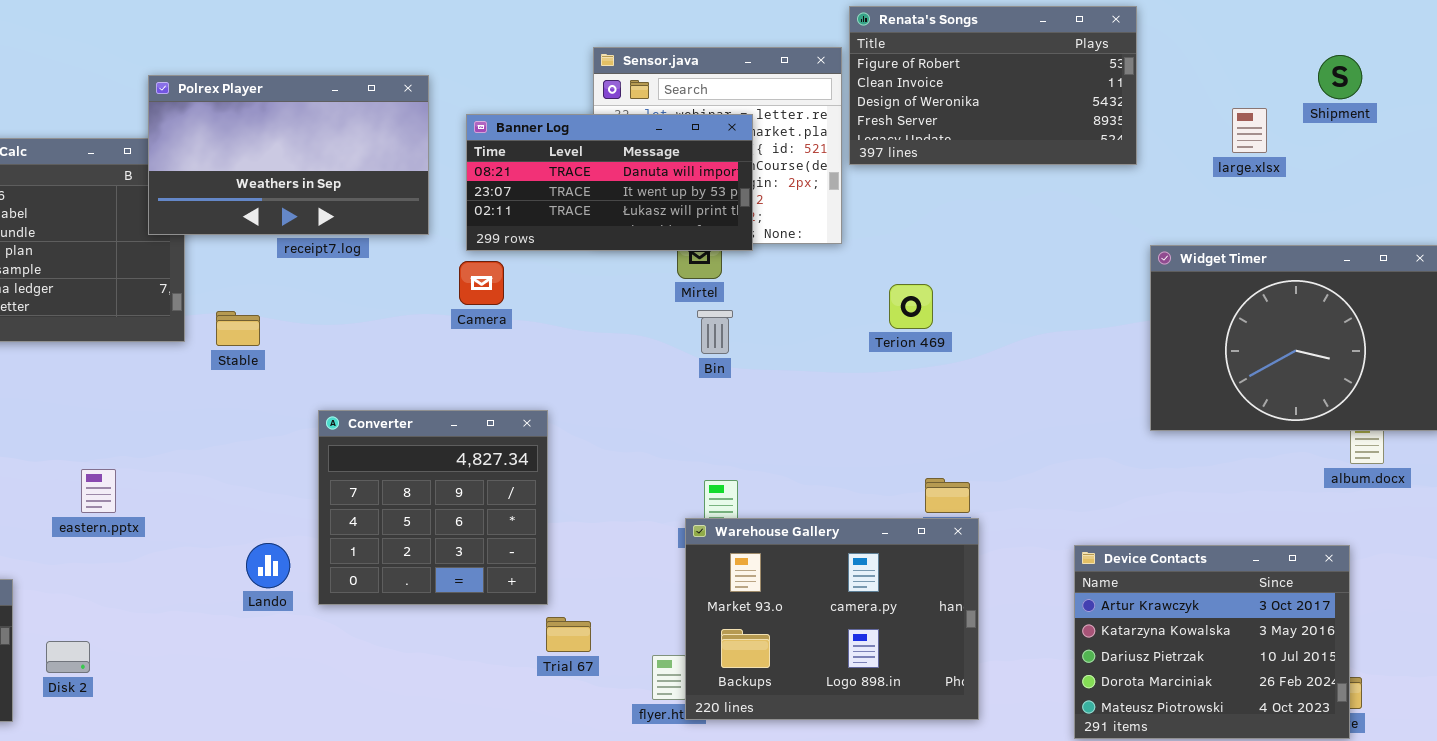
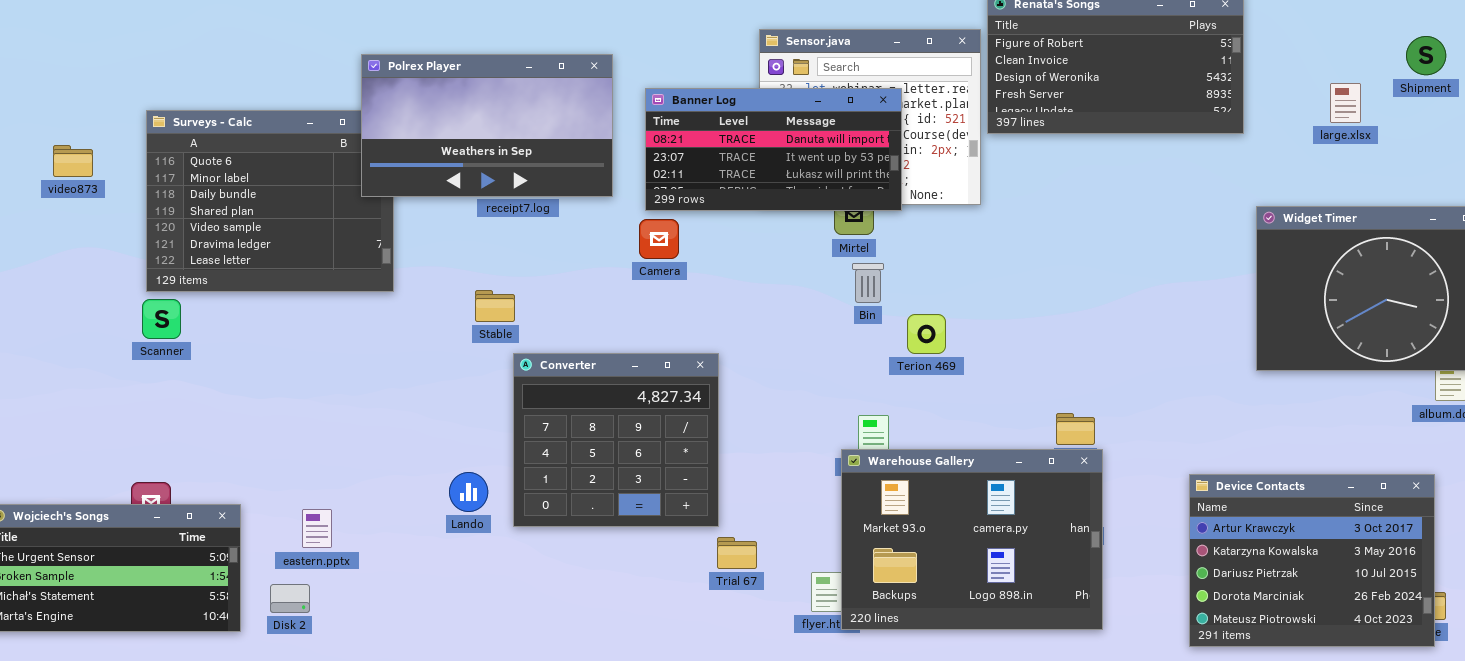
Terion 469: [889,284,933,329] -> [907,314,946,354], moved
Stable: [216,311,260,346] -> [475,290,515,322], moved
eastern.pptx: [81,469,116,513] -> [302,509,332,548], moved
Disk 2: [46,641,90,673] -> [270,584,310,613], moved

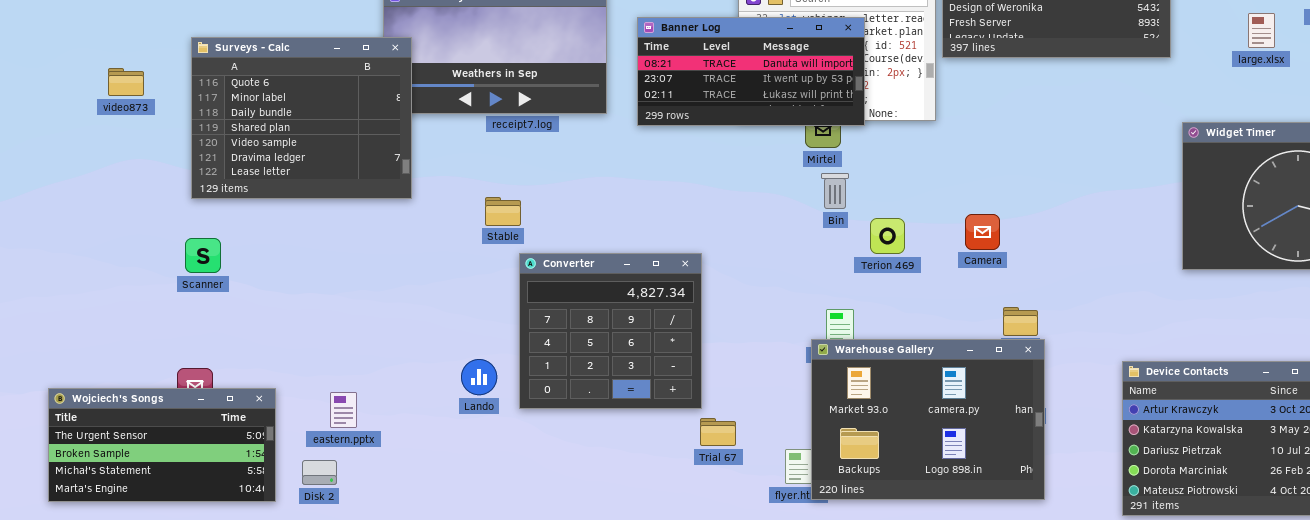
Surveys - Calc: [146,110,394,292] -> [191,37,412,199], raised
Camera: [639,219,679,259] -> [965,214,1000,250], moved
Scanner: [142,299,181,339] -> [185,238,221,273], moved

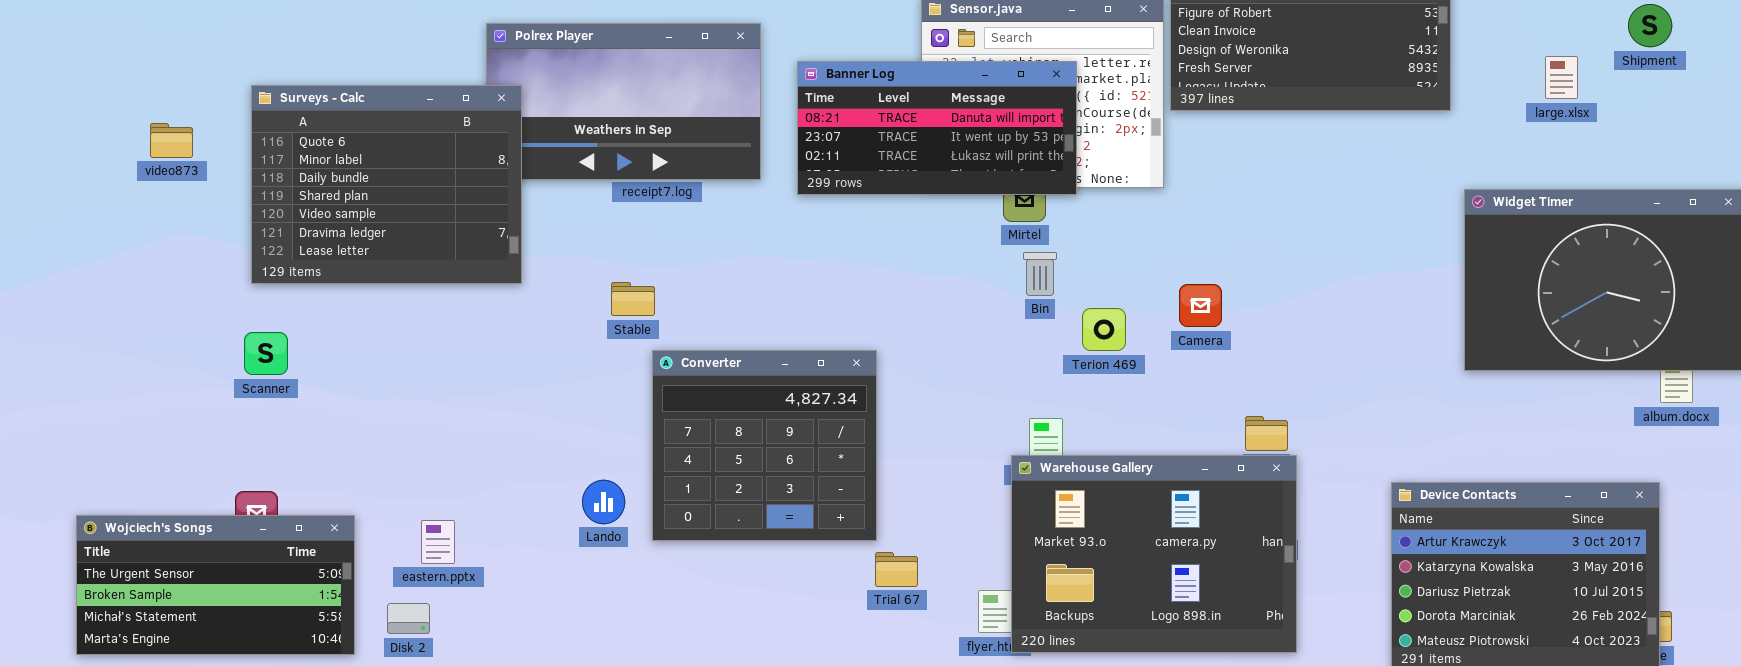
Camera: [965,214,1000,250] -> [1179,284,1222,327], moved

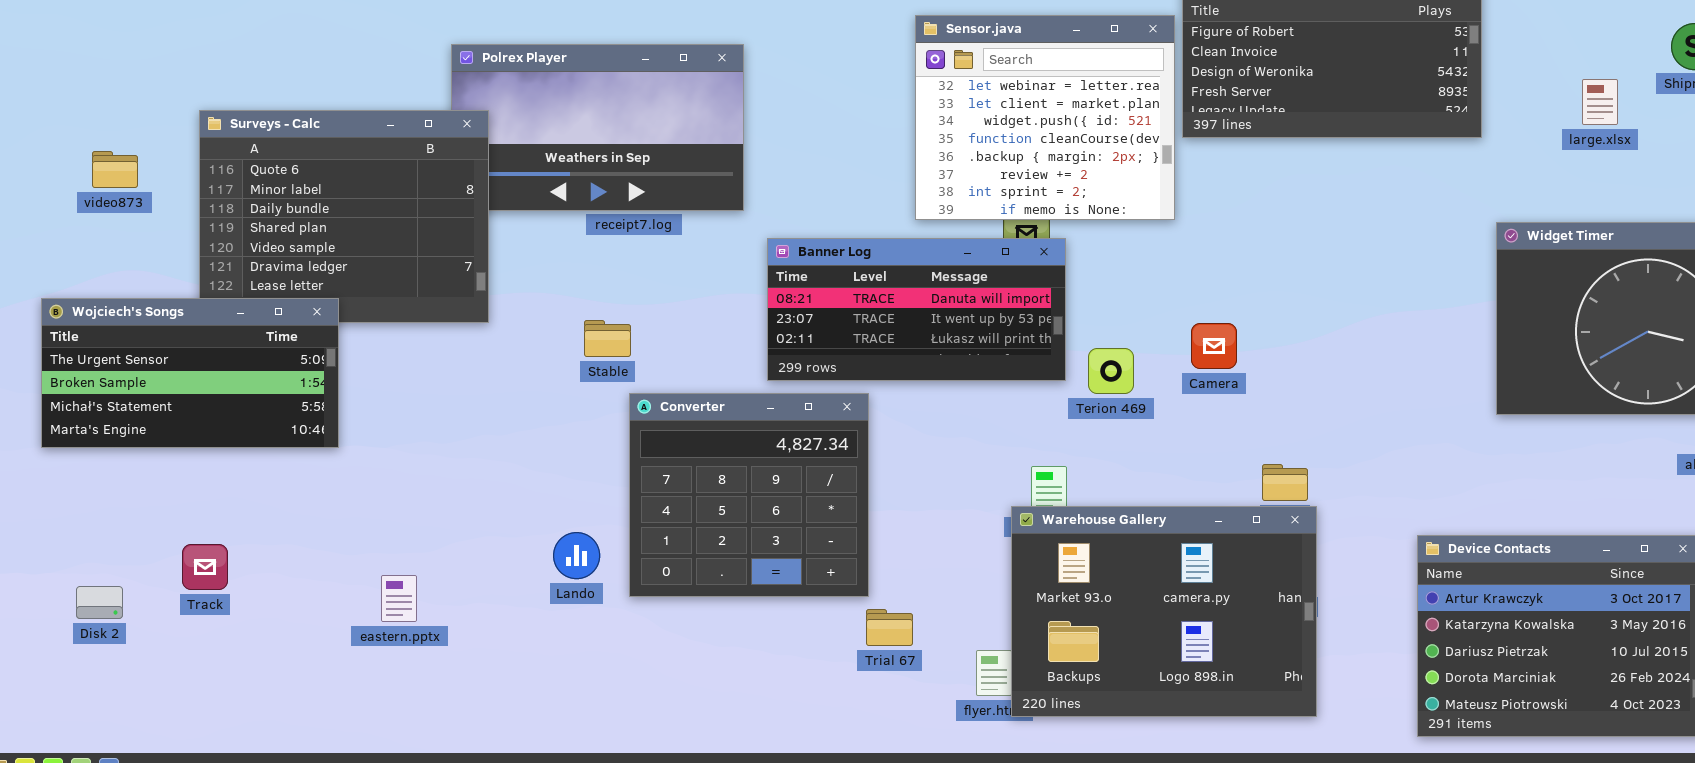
Banner Log: [797,61,1077,195] -> [767,238,1066,381], moved
Wojciech's Songs: [76,515,355,655] -> [41,298,339,448], moved
Disk 2: [387,603,430,634] -> [76,586,123,619], moved

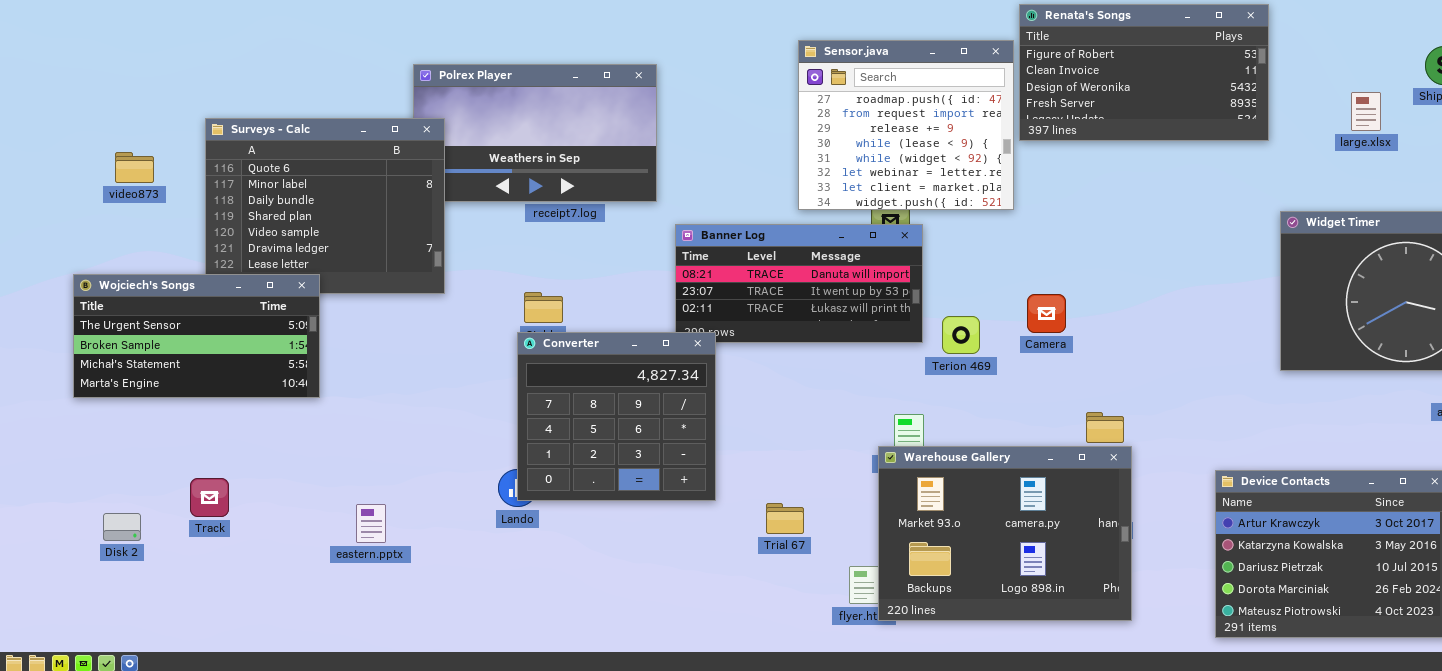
Sensor.java: [915,15,1175,220] -> [798,40,1014,210], scrolled up 5 rows
Converter: [629,393,869,597] -> [517,332,716,501], moved
Trial 67: [866,609,913,646] -> [766,503,804,534], moved

